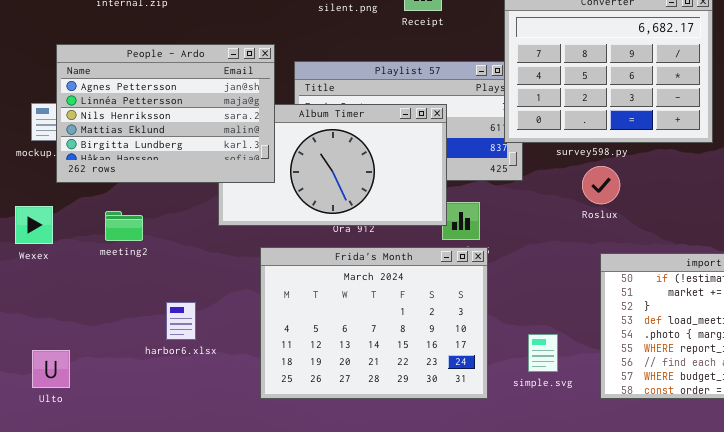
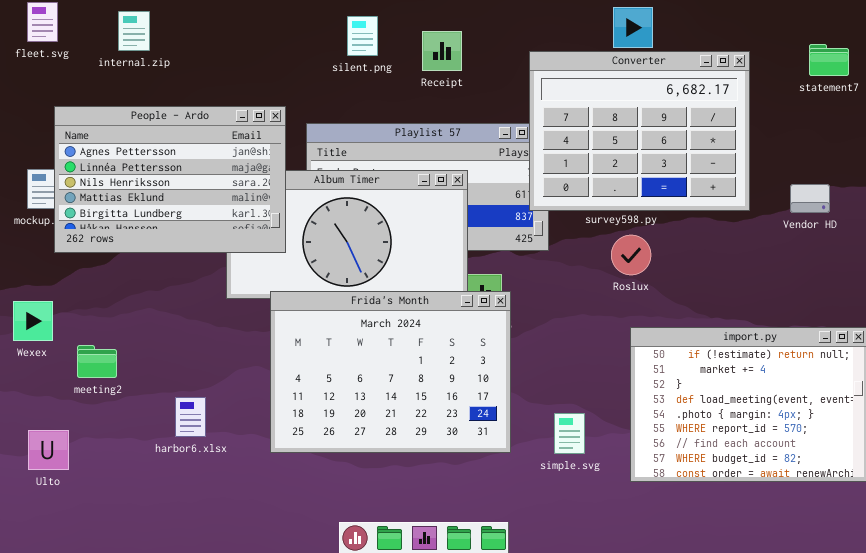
Wexex: [15,206,53,244] -> [13,301,53,341], moved
meeting2: [105,211,143,241] -> [77,345,117,378], moved
Frida's Month: [260,247,488,399] -> [270,291,511,453], moved
harbor6.xlsx: [166,302,196,340] -> [175,397,206,437], moved

